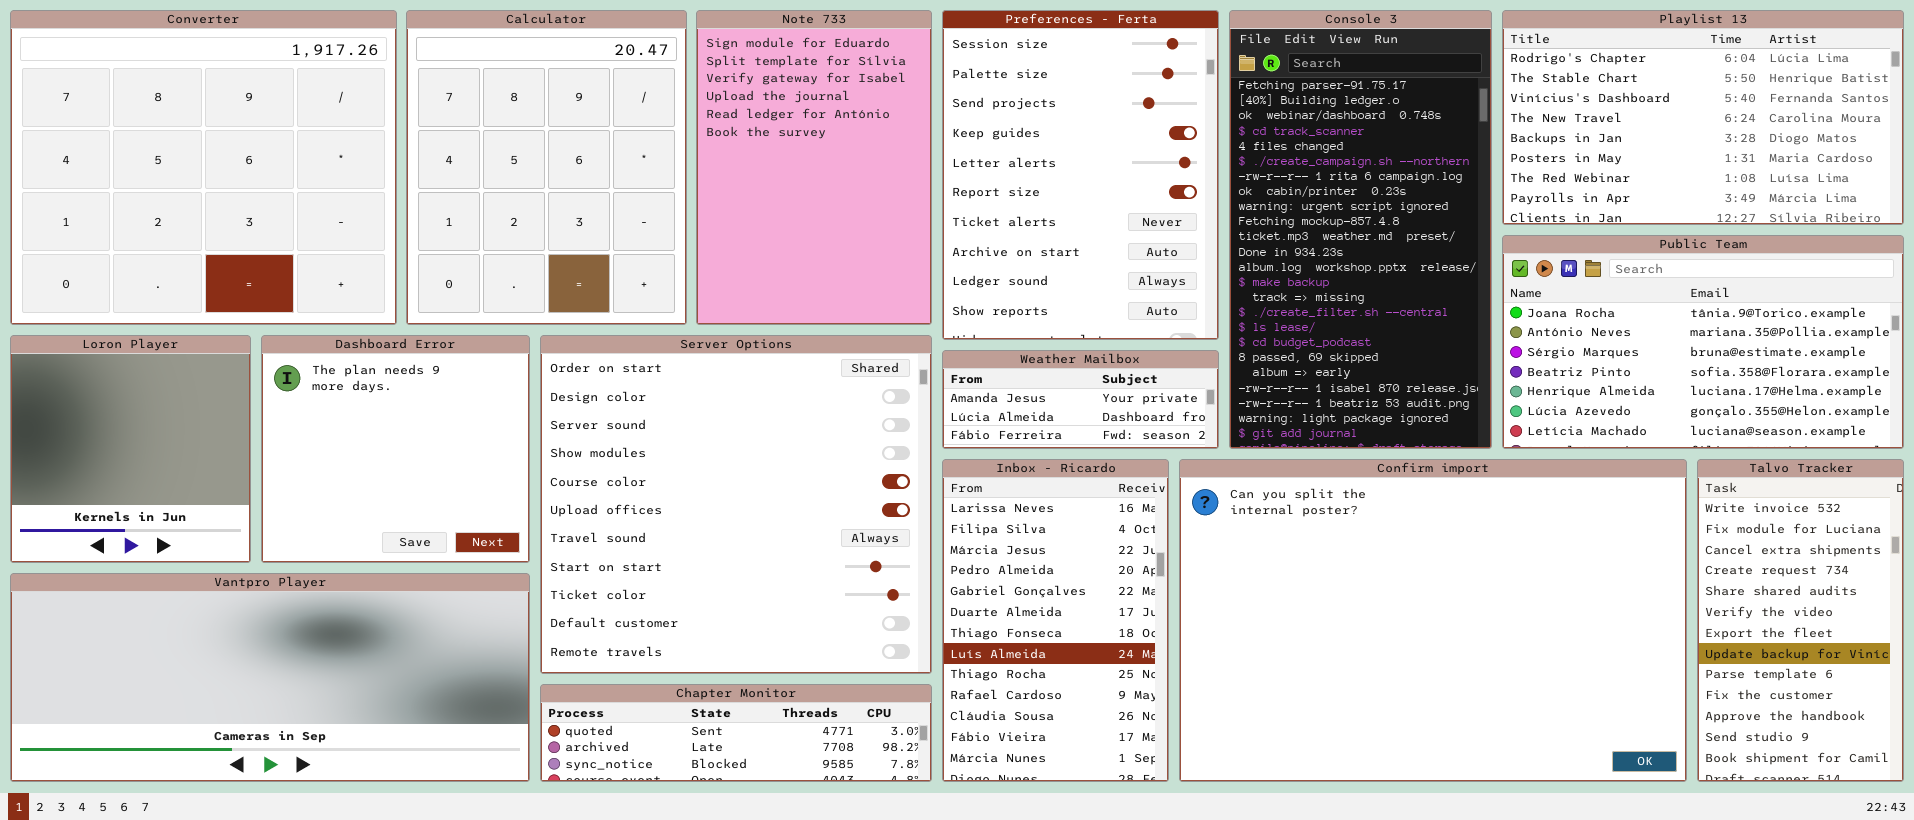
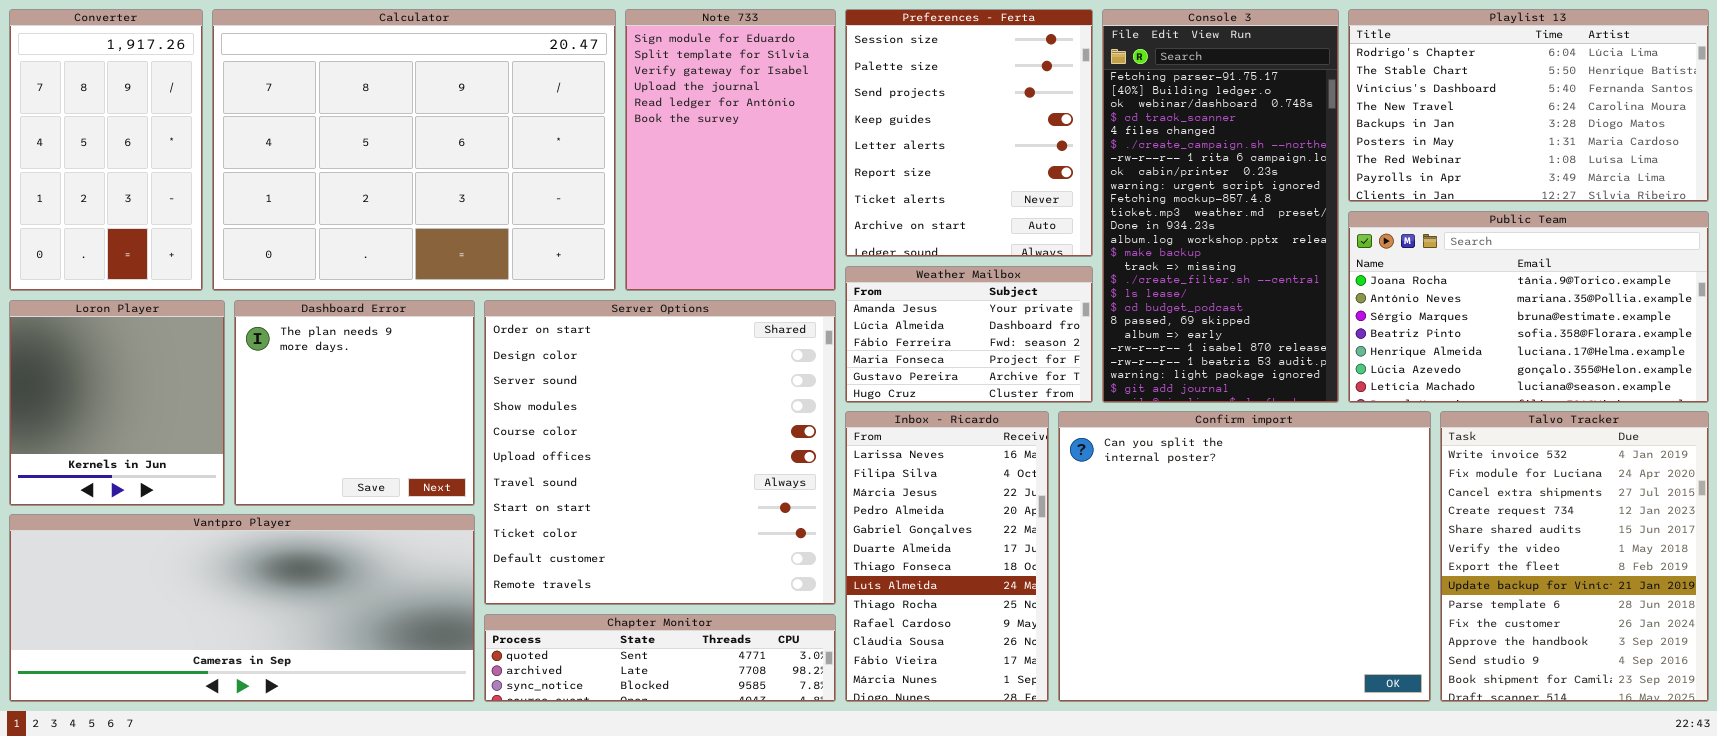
Converter: [10,10,397,325] -> [9,9,203,291], resized
Calculator: [406,10,687,325] -> [212,9,616,291], resized
Preferences - Ferta: [942,10,1219,340] -> [845,9,1093,257], resized
Weather Mailbox: [942,350,1219,449] -> [845,266,1093,403], resized
Confirm import: [1179,459,1687,782] -> [1058,411,1431,702], resized
Talvo Tracker: [1697,459,1904,782] -> [1440,411,1709,702], resized

